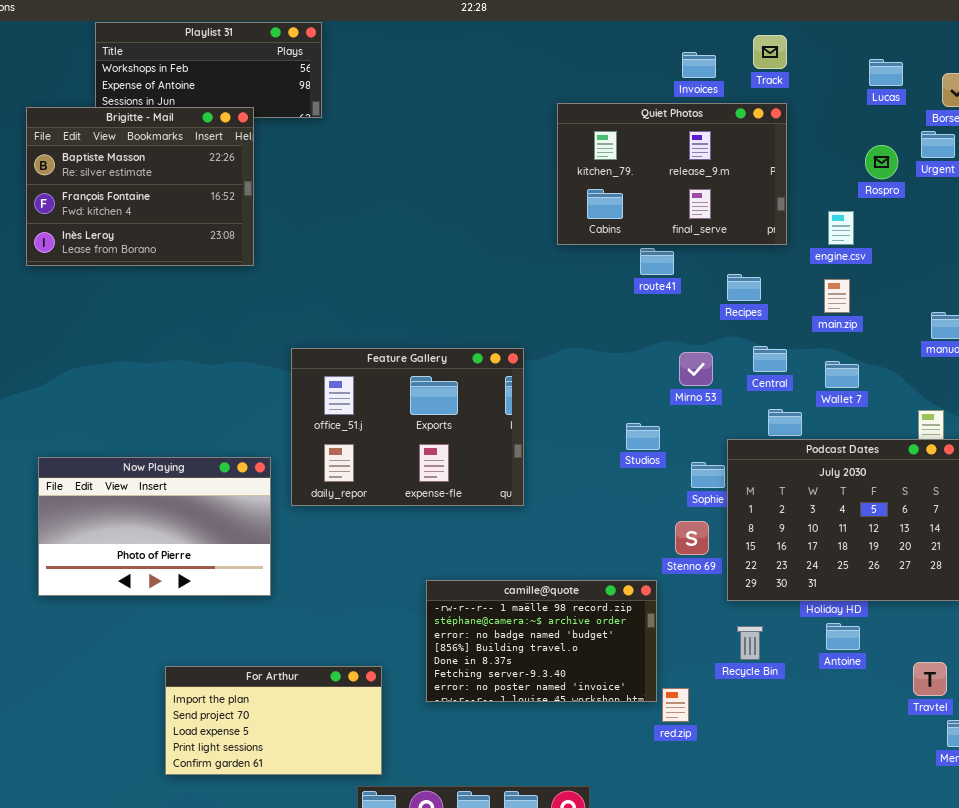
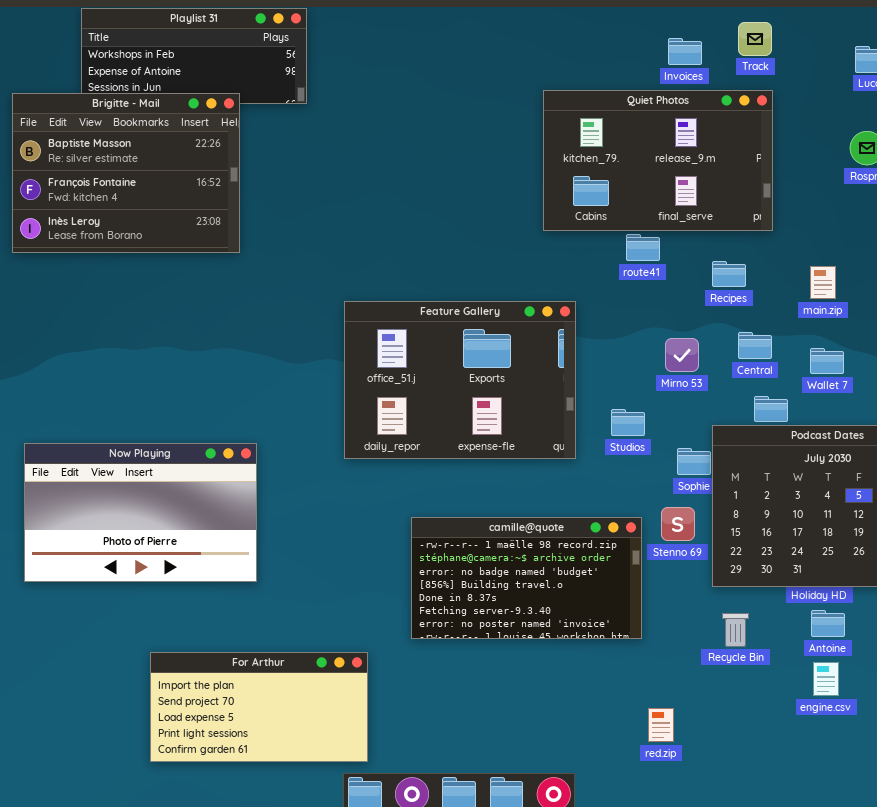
engine.csv: [828,211,854,245] -> [813,662,839,696], moved
Feature Gallery: [291,348,524,506] -> [344,301,576,459], moved
camille@quote: [426,580,657,702] -> [411,517,642,639], moved
red.zip: [662,688,689,722] -> [648,708,674,742], moved

